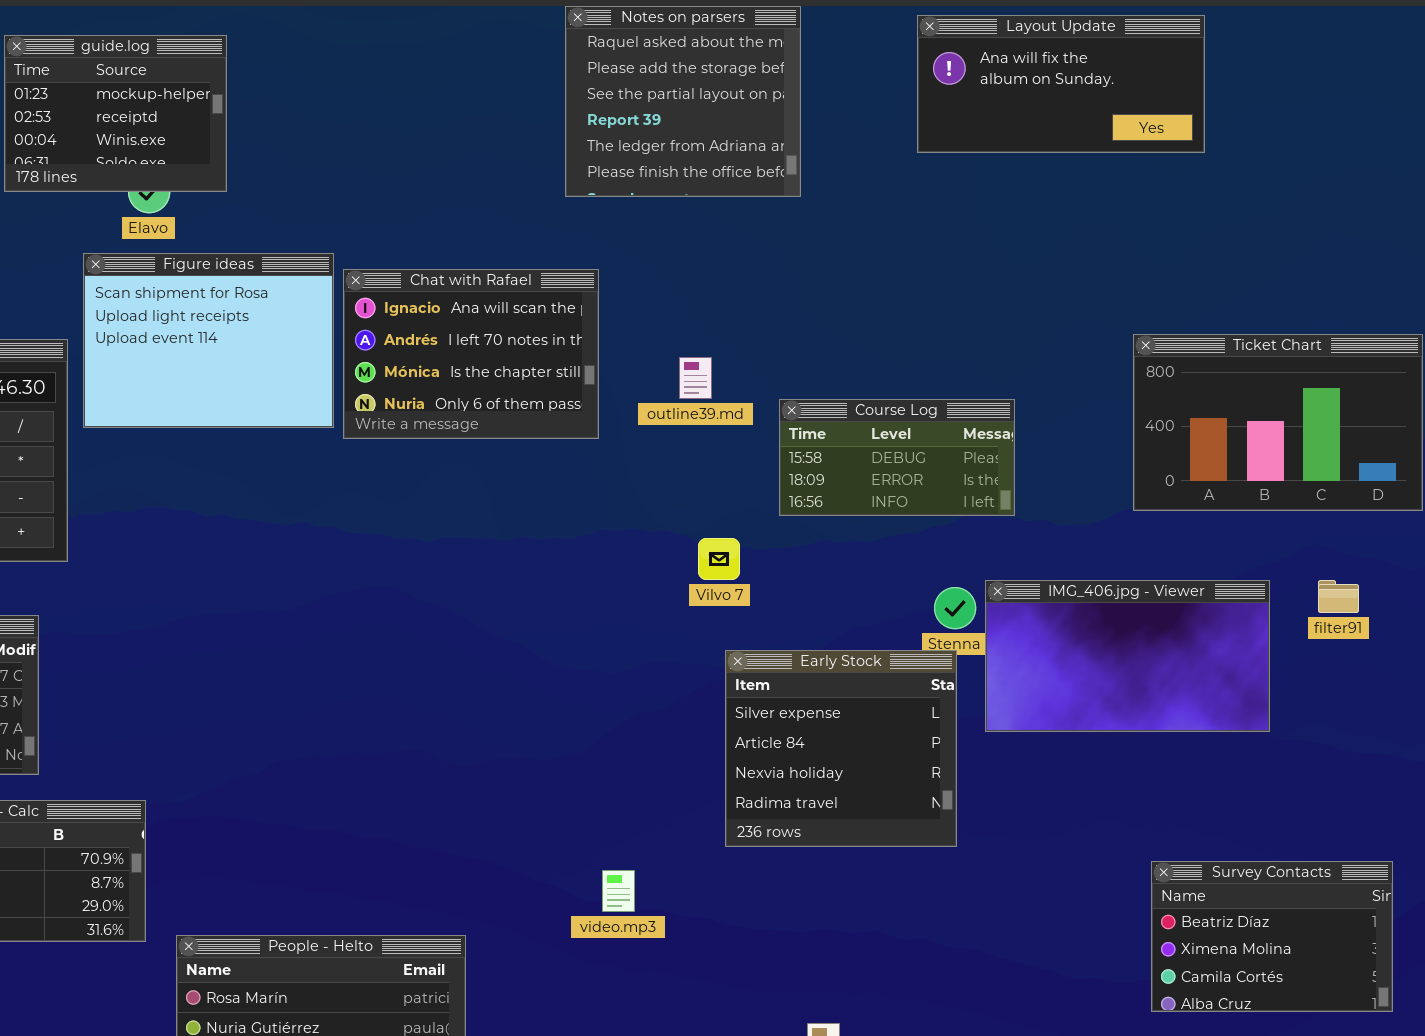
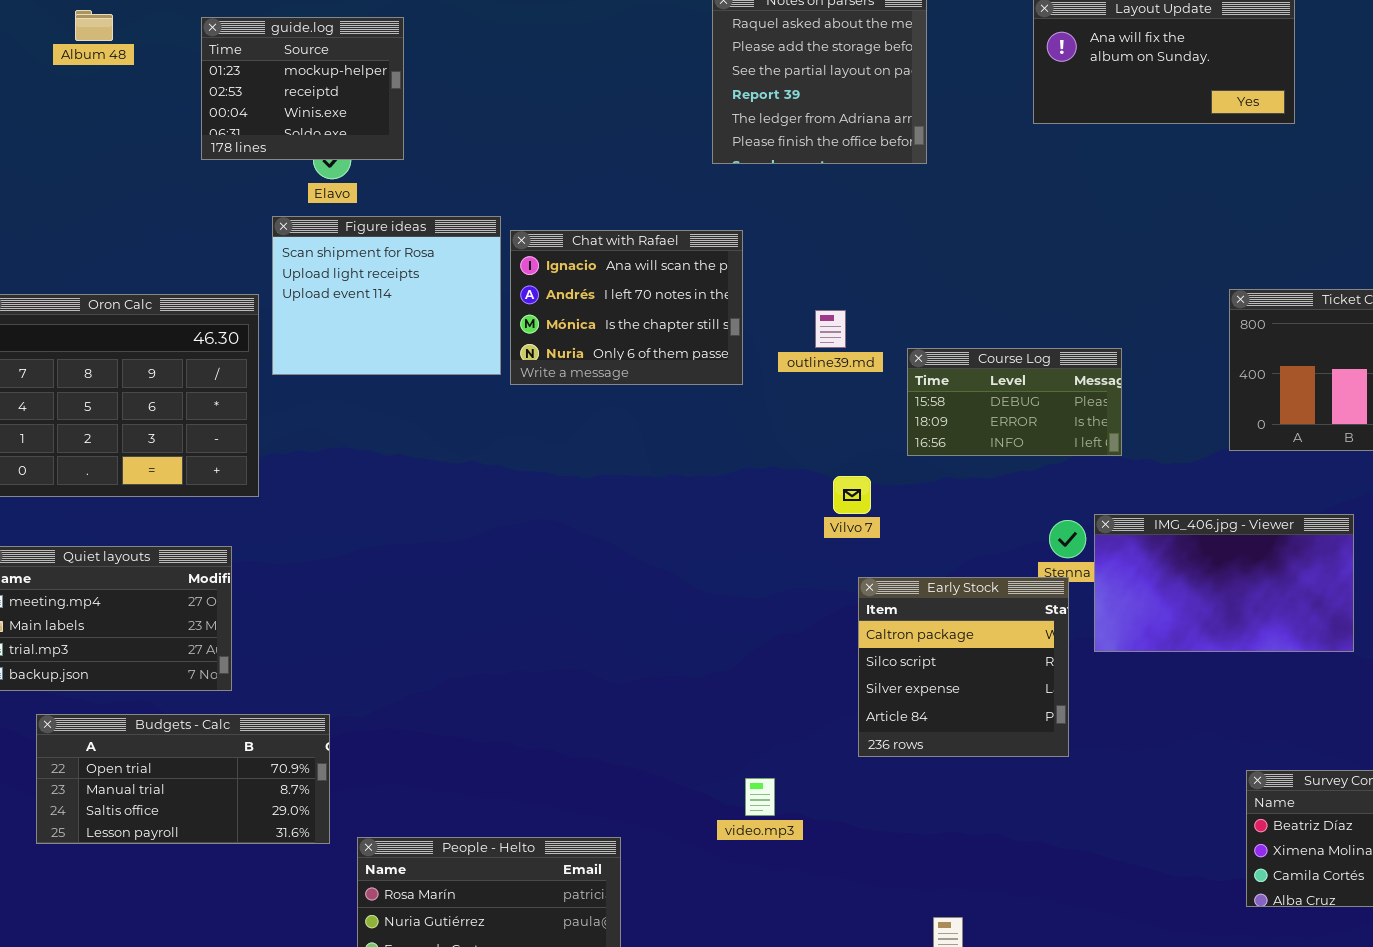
Early Stock: [725,650,957,847] -> [858,577,1069,757], scrolled up 2 rows

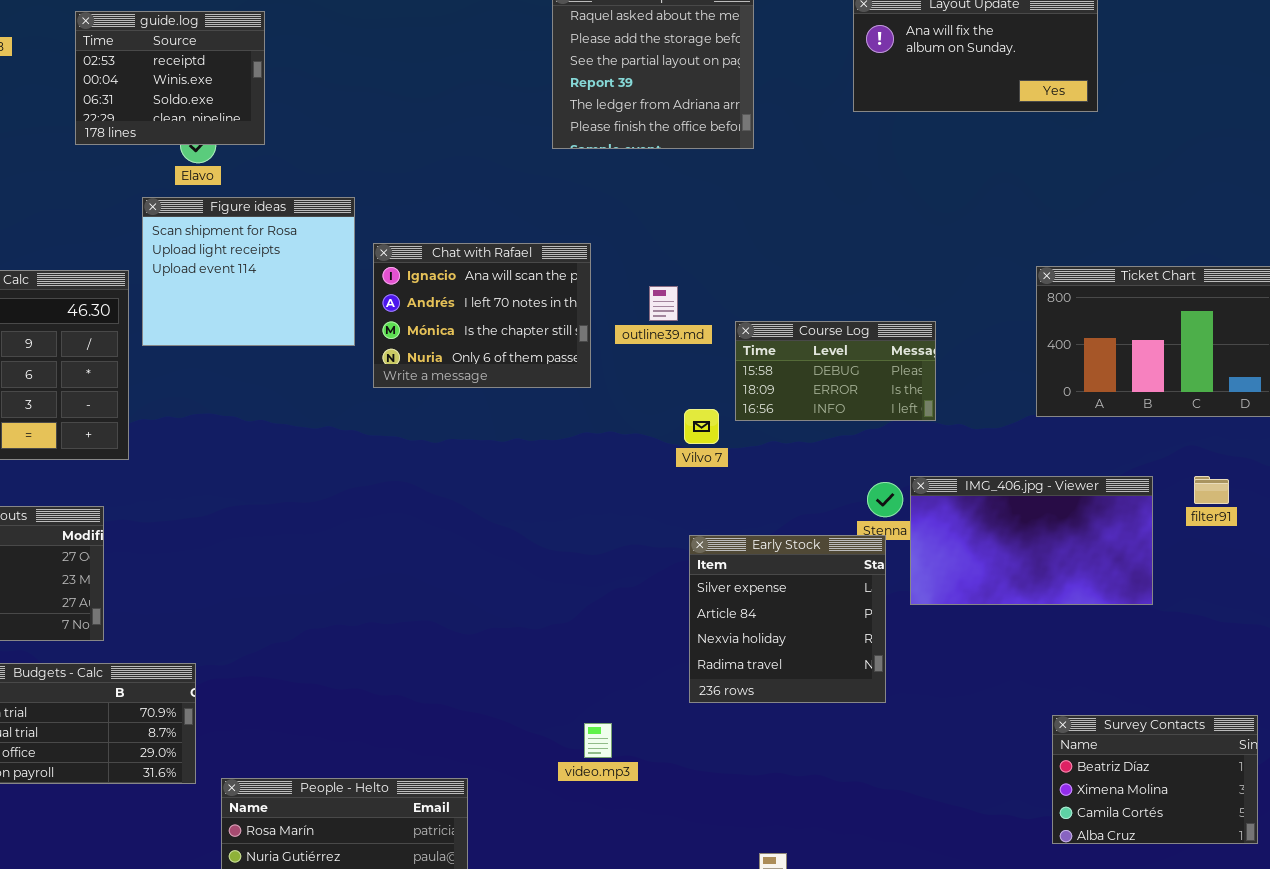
guide.log: [201,17,404,160] -> [75,11,265,145], scrolled down 1 row
Chat with Rafael: [510,230,743,385] -> [373,243,591,388], moved
Vilvo 7: [833,476,871,514] -> [684,409,719,444], moved
Early Stock: [858,577,1069,757] -> [689,535,886,703], scrolled down 2 rows

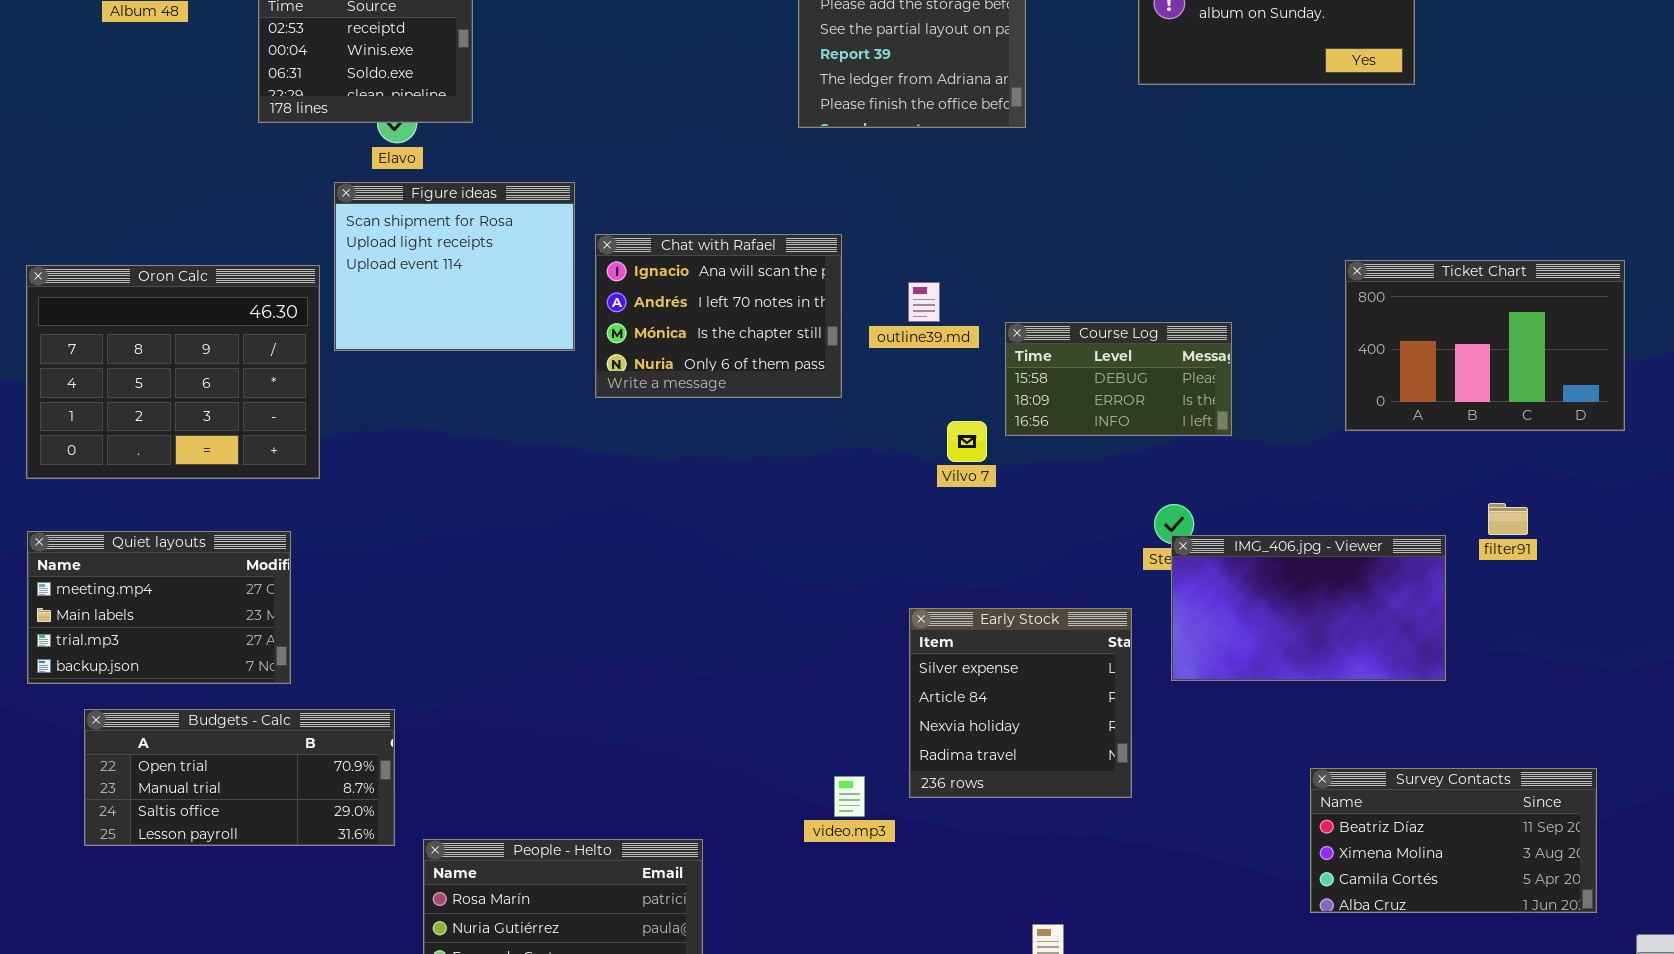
IMG_406.jpg - Viewer: [910,476,1153,605] -> [1171,535,1446,681], moved
filter91: [1194,476,1229,504] -> [1488,503,1528,535], moved
Early Stock: [689,535,886,703] -> [909,608,1132,798], moved
Survey Contacts: [1052,715,1258,844] -> [1310,768,1597,913], resized

